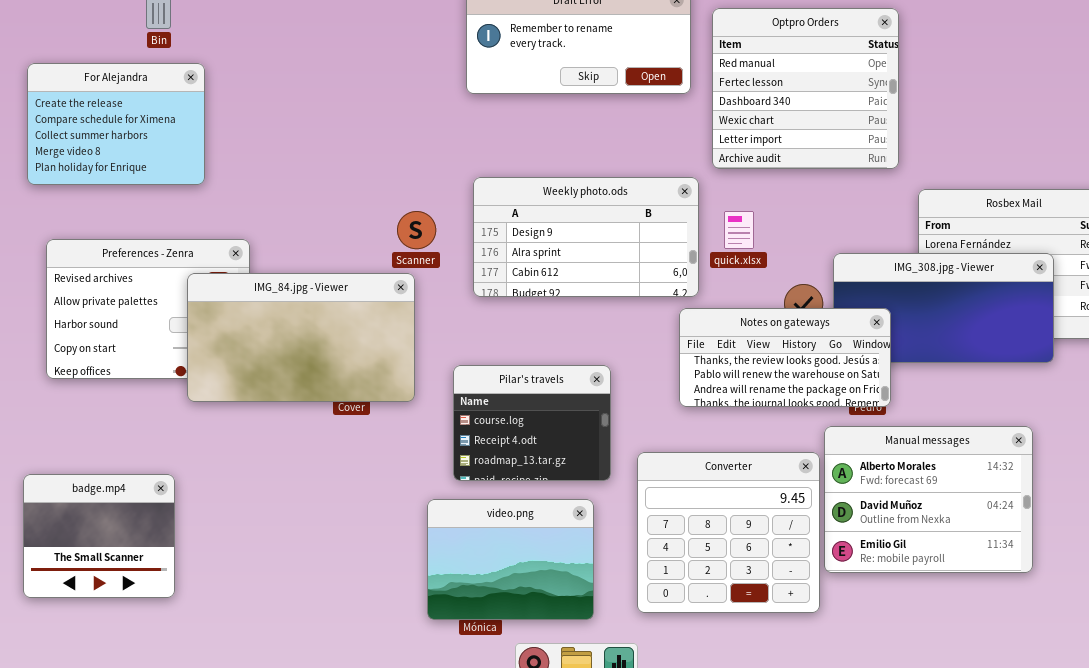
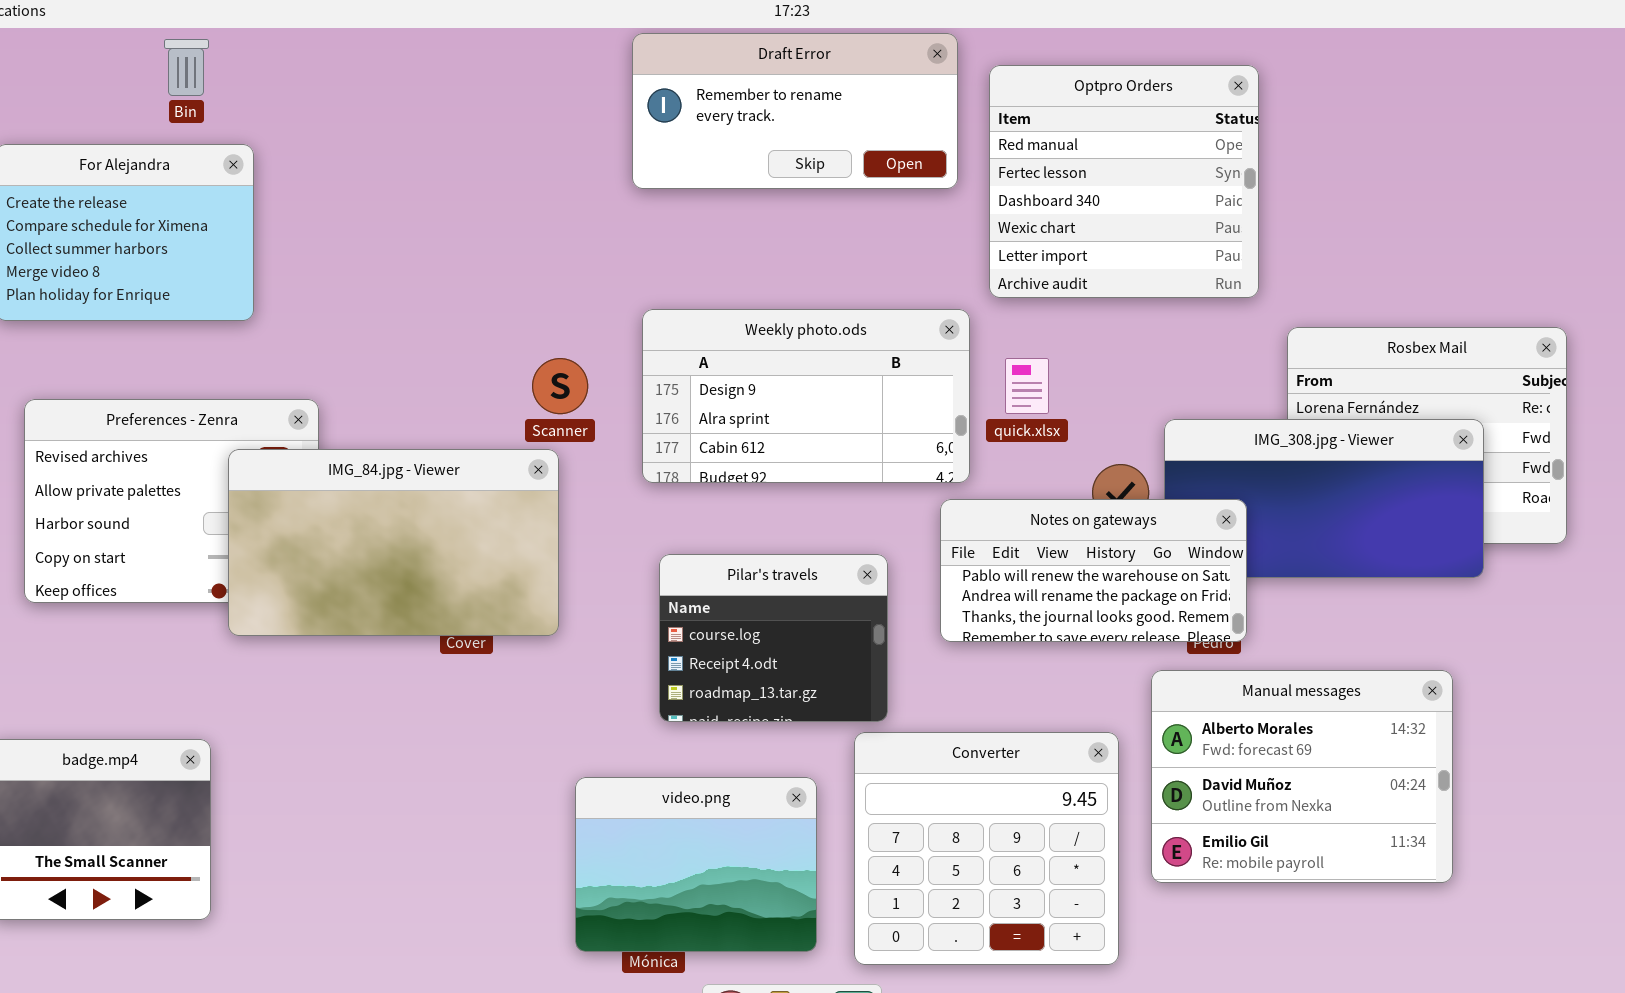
Notes on gateways: [679,308,891,407] -> [940,499,1247,642], scrolled down 1 row
Pilar's travels: [453,365,611,481] -> [659,554,888,722], moved
Converter: [637,452,820,613] -> [854,732,1119,965], moved

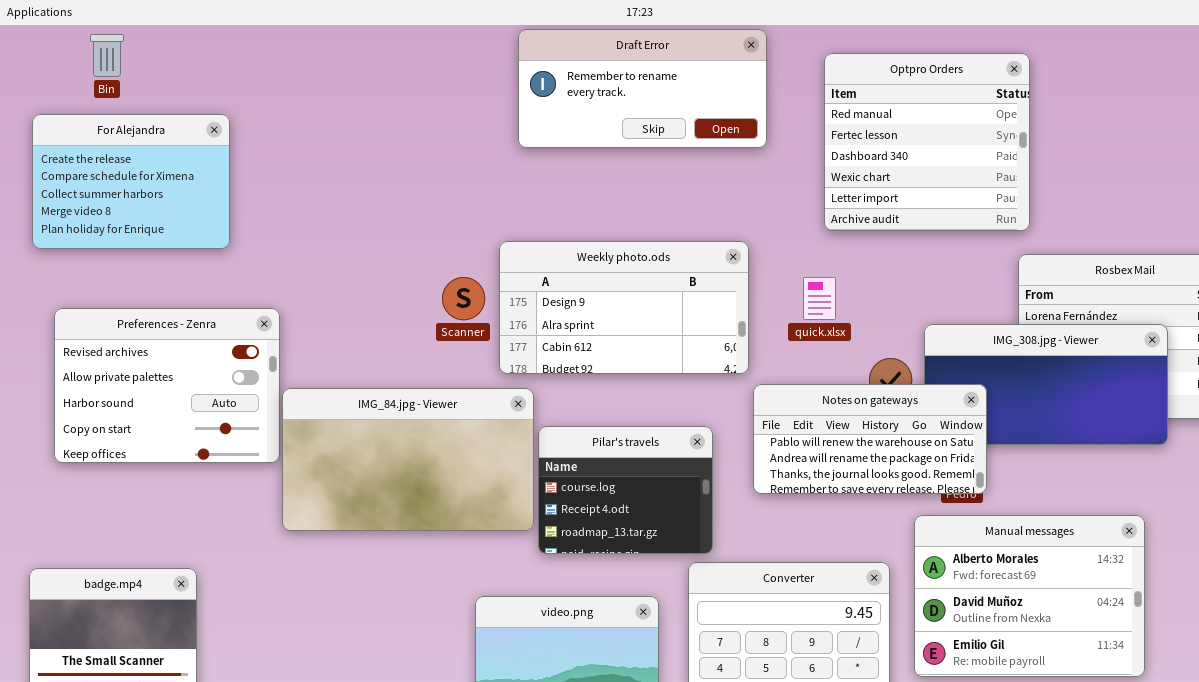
Bin: [164,39,209,96] -> [90,34,124,77], moved
Optpro Orders: [989,65,1259,298] -> [824,53,1030,231], moved
Weekly photo.ods: [642,309,970,483] -> [499,241,749,374], moved
IMG_84.jpg - Viewer: [228,449,559,636] -> [282,388,534,531], moved

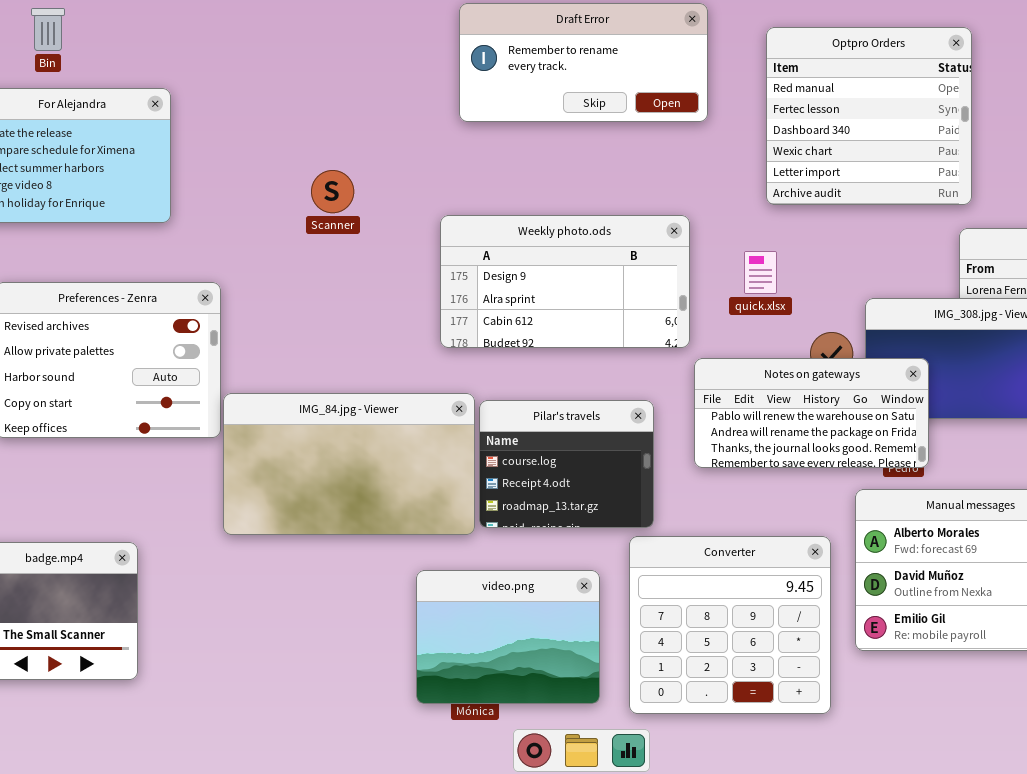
Scanner: [442,277,485,320] -> [311,170,354,213], moved
IMG_84.jpg - Viewer: [282,388,534,531] -> [223,393,475,535], moved

